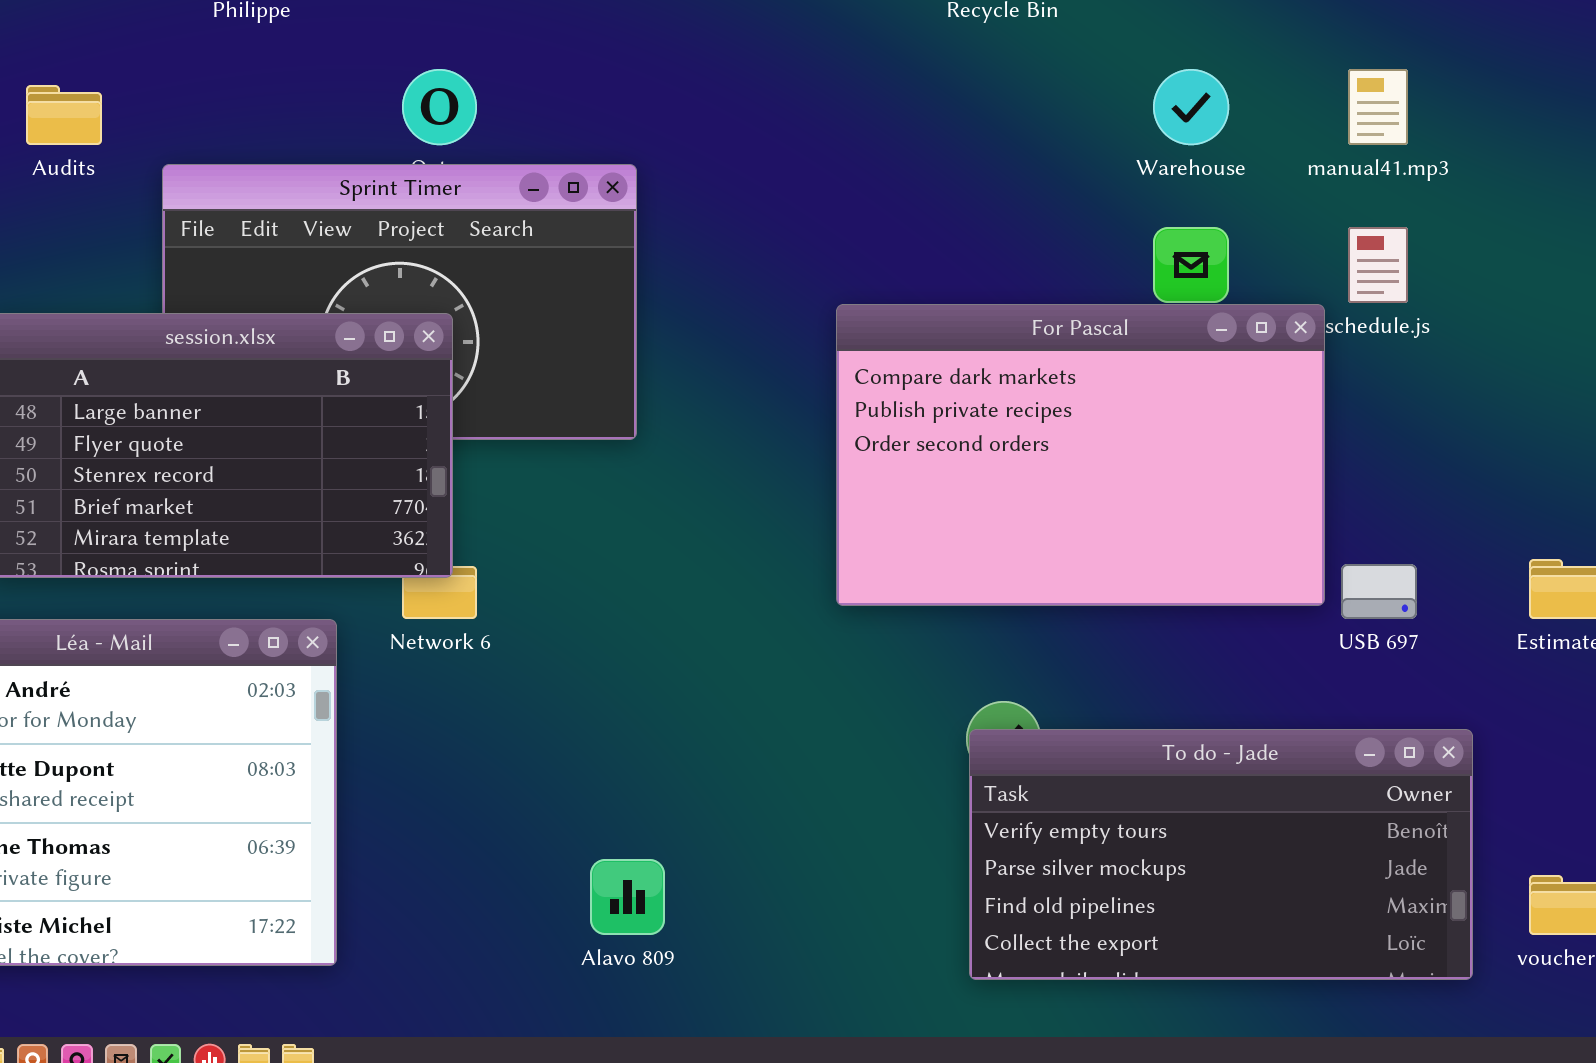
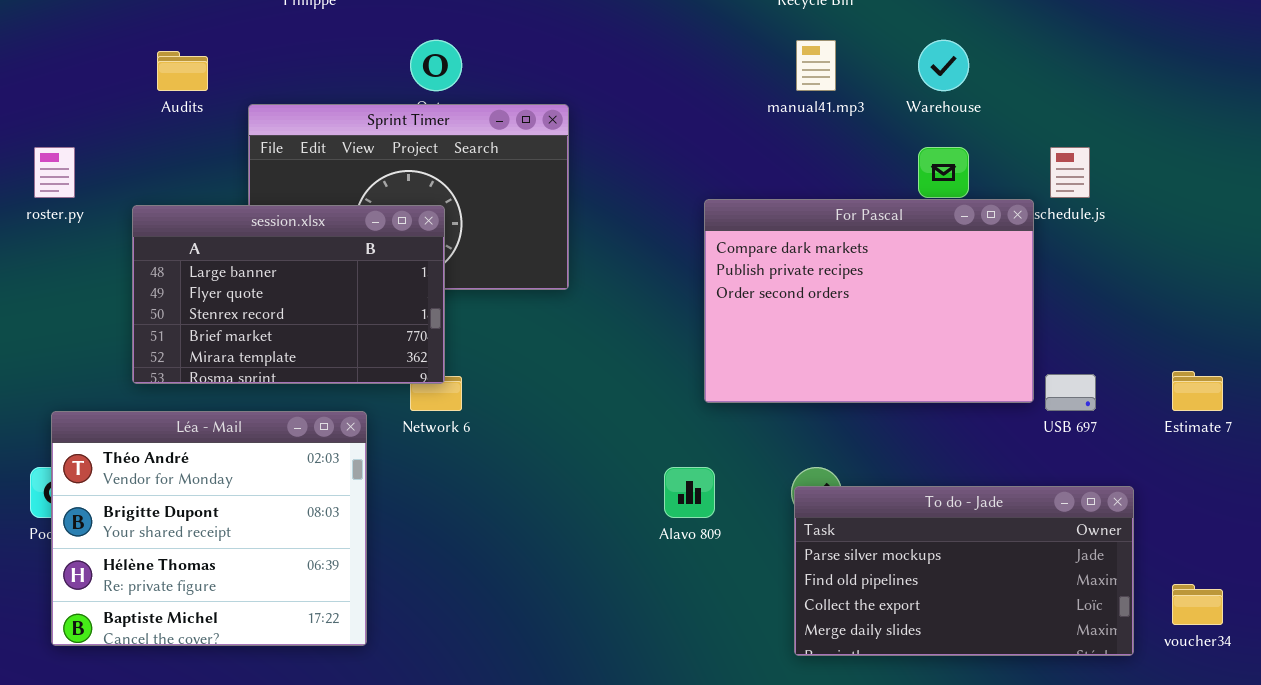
manual41.mp3: [1348,69,1408,145] -> [796,40,836,91], moved
To do - Jade: [969,729,1473,980] -> [794,486,1134,656], scrolled down 1 row
Alavo 809: [590,859,665,935] -> [664,467,715,518], moved

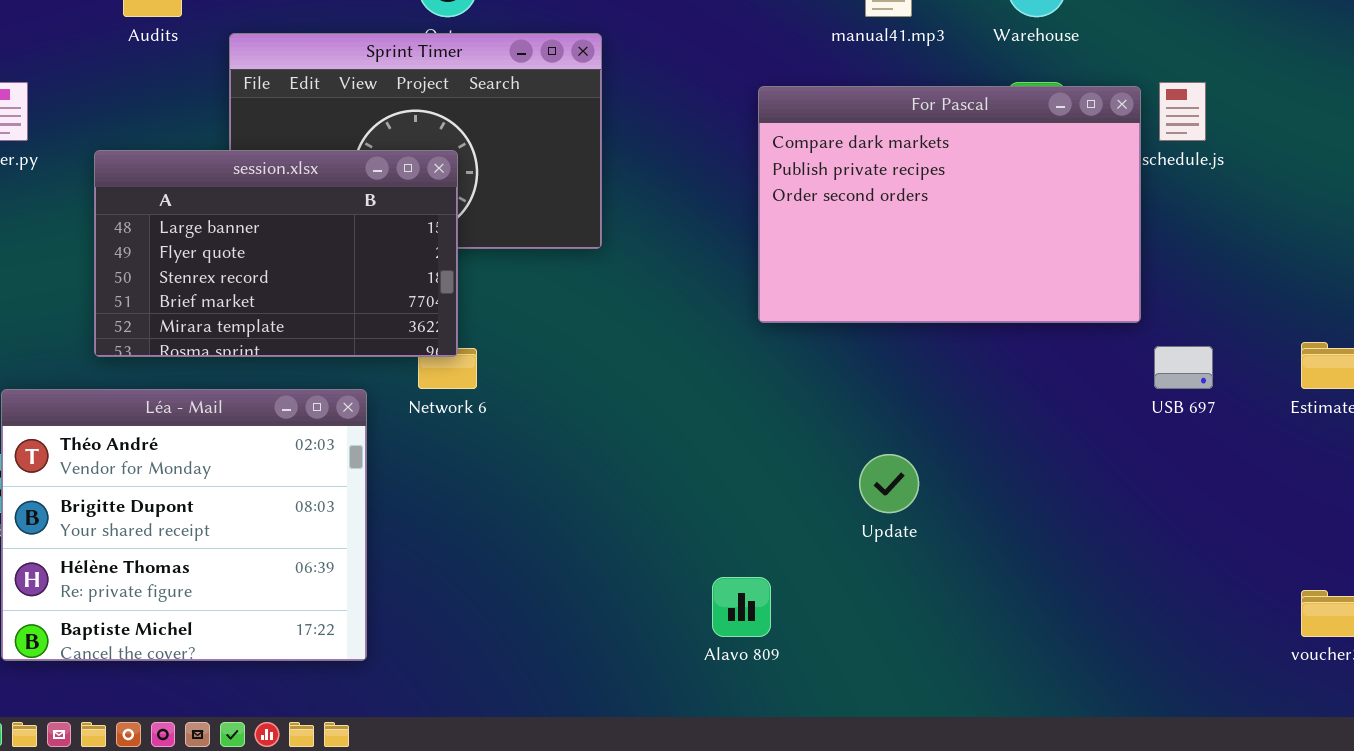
For Pascal: [704,199,1034,403] -> [758,86,1141,323], moved
Alavo 809: [664,467,715,518] -> [712,577,771,637], moved
To do - Jade: [794,486,1134,656] -> none, closed

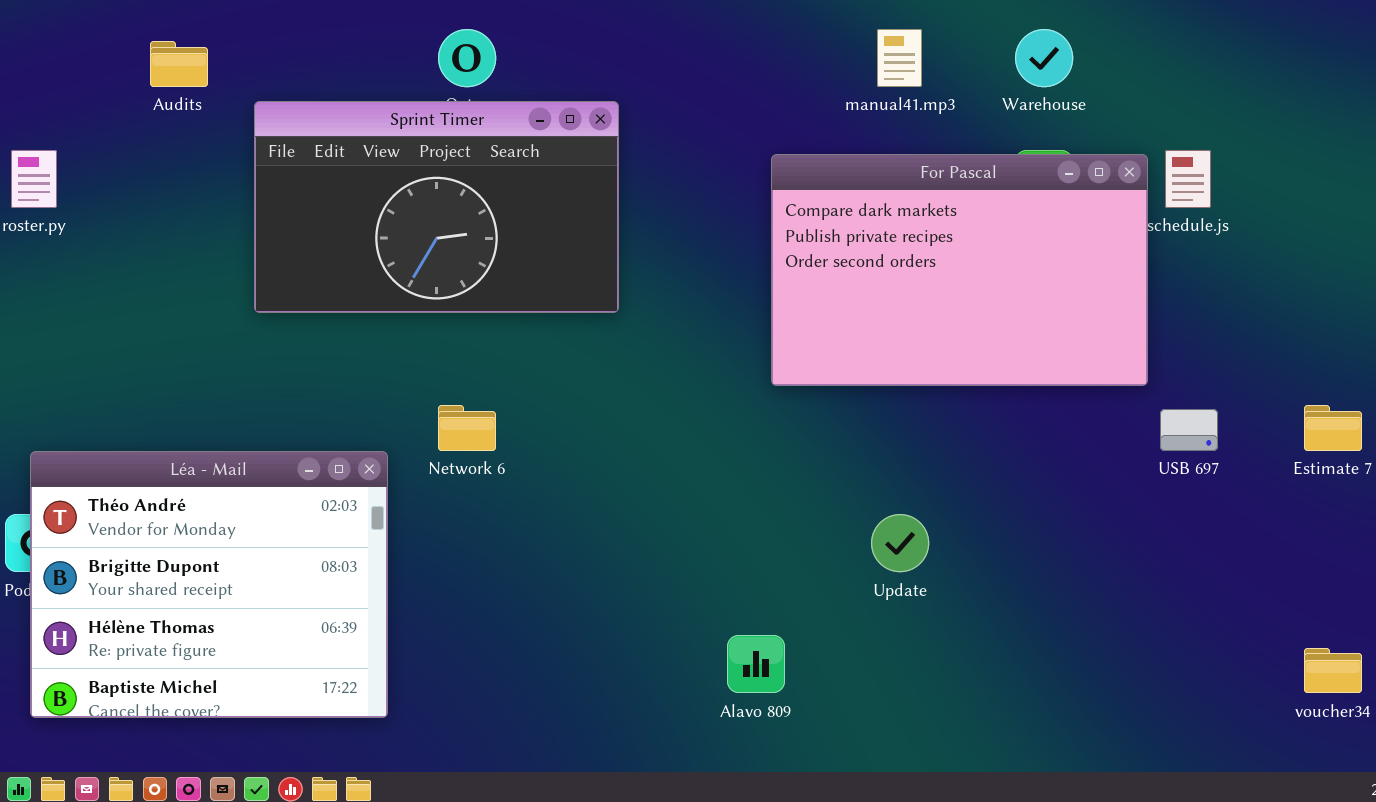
session.xlsx: [94,150,458,357] -> none, closed

